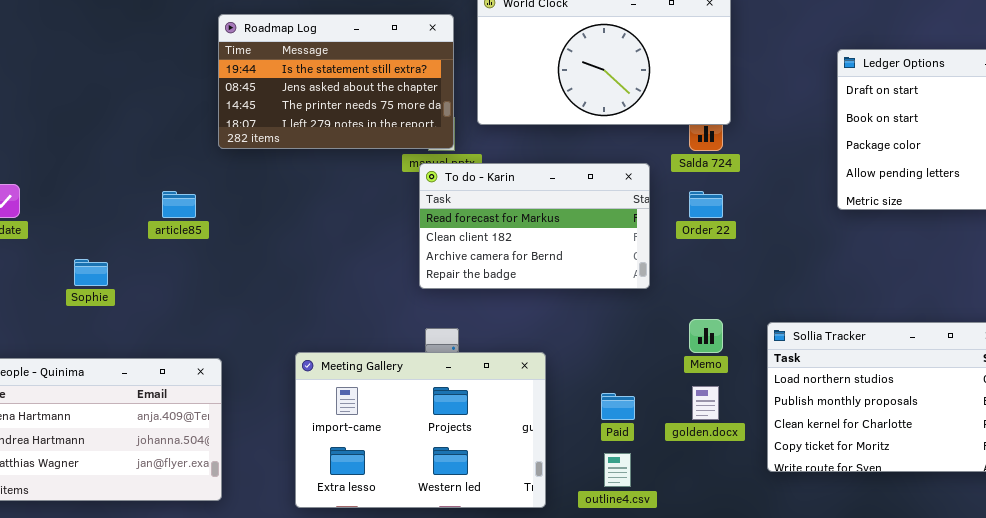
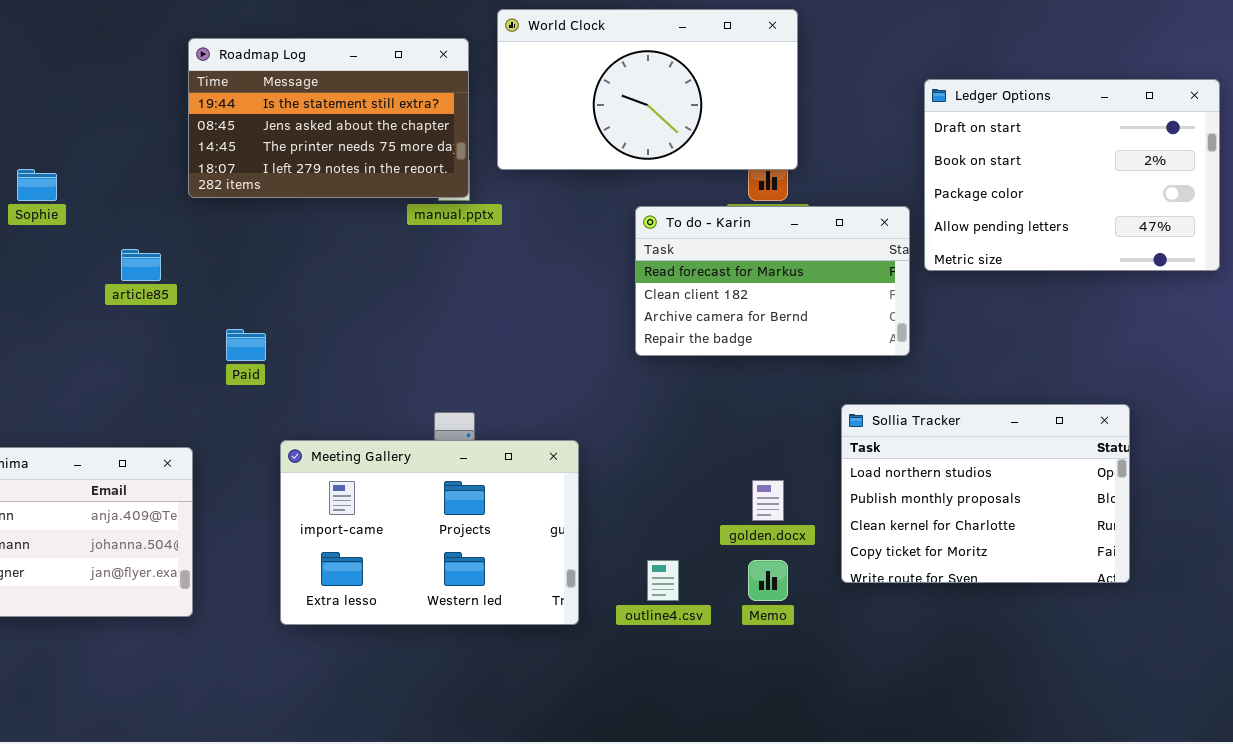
To do - Karin: [419,163,650,289] -> [635,206,910,356], moved
Sophie: [74,259,108,286] -> [17,169,57,201], moved
Memo: [689,319,723,353] -> [748,560,788,601], moved
Paid: [601,393,635,420] -> [226,329,266,361], moved

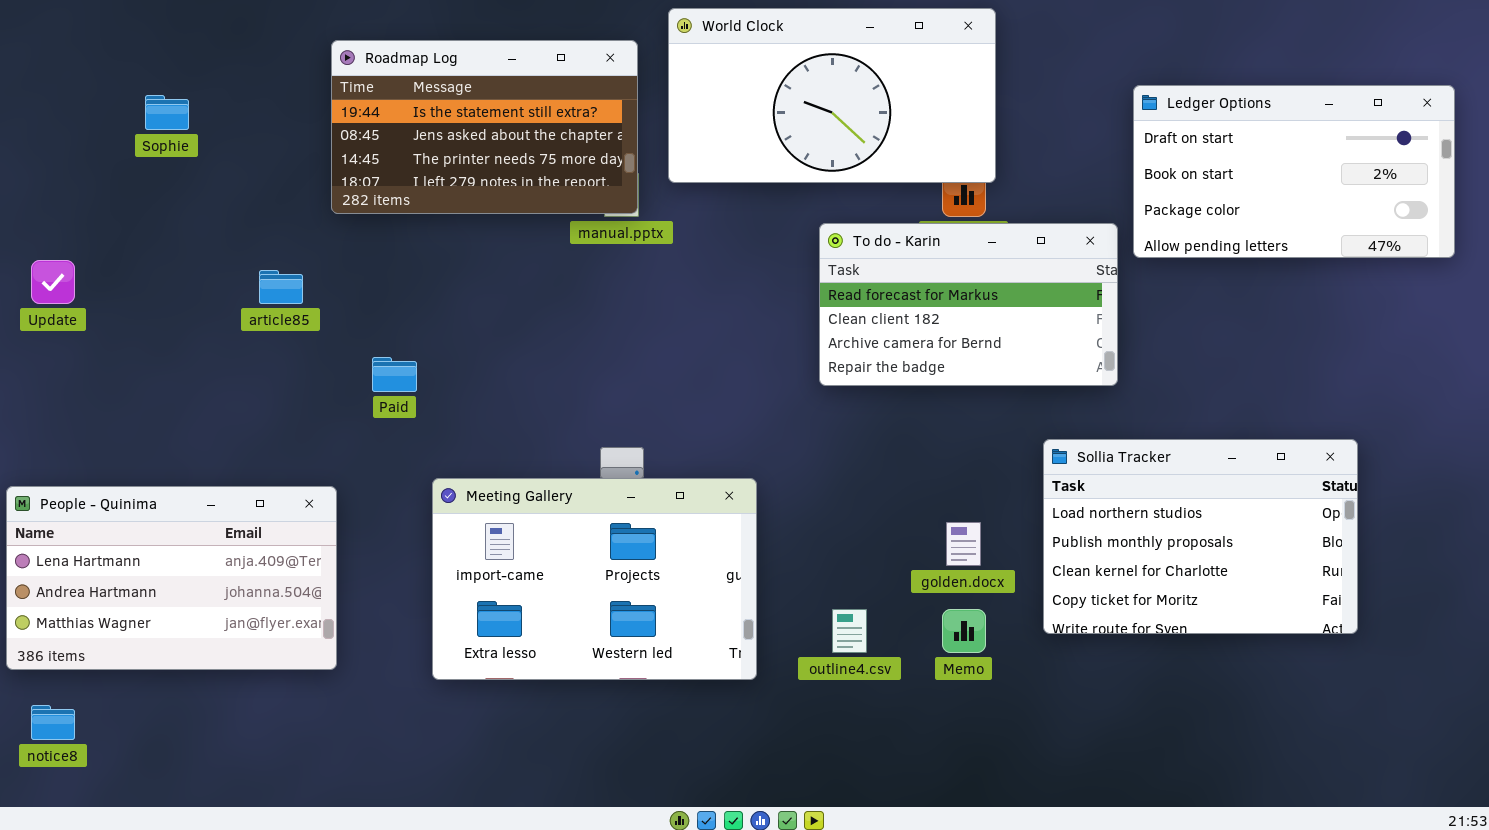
Ledger Options: [924,79,1220,271] -> [1133,85,1455,258], resized
Sophie: [17,169,57,201] -> [145,95,189,130], moved

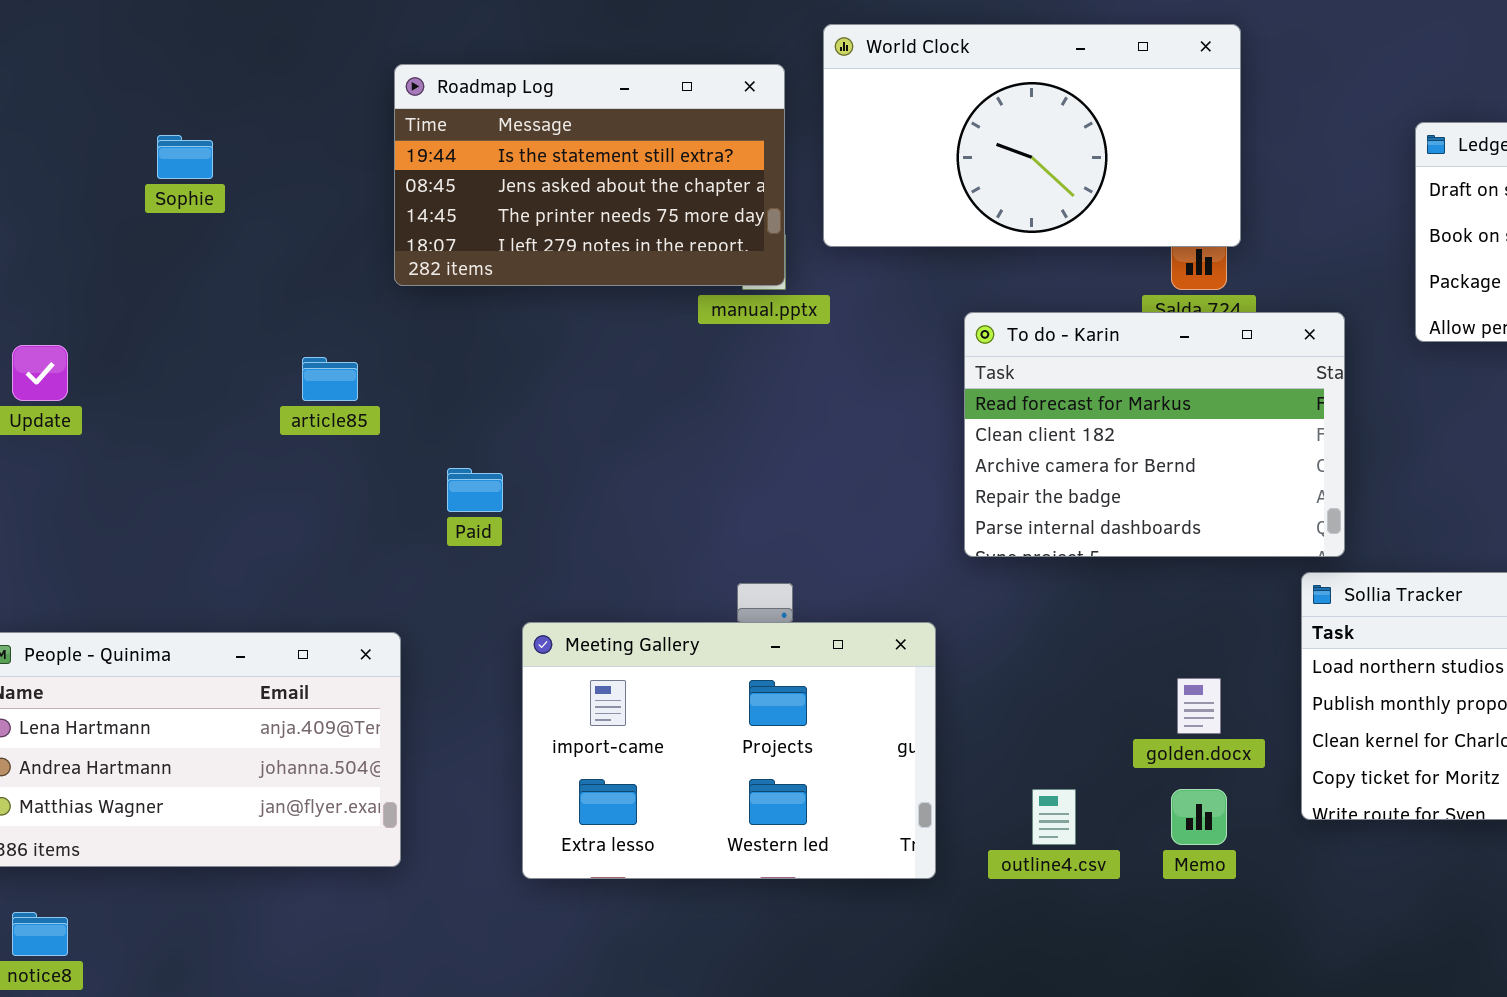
To do - Karin: [819,223,1118,386] -> [964,312,1345,557], moved, resized

